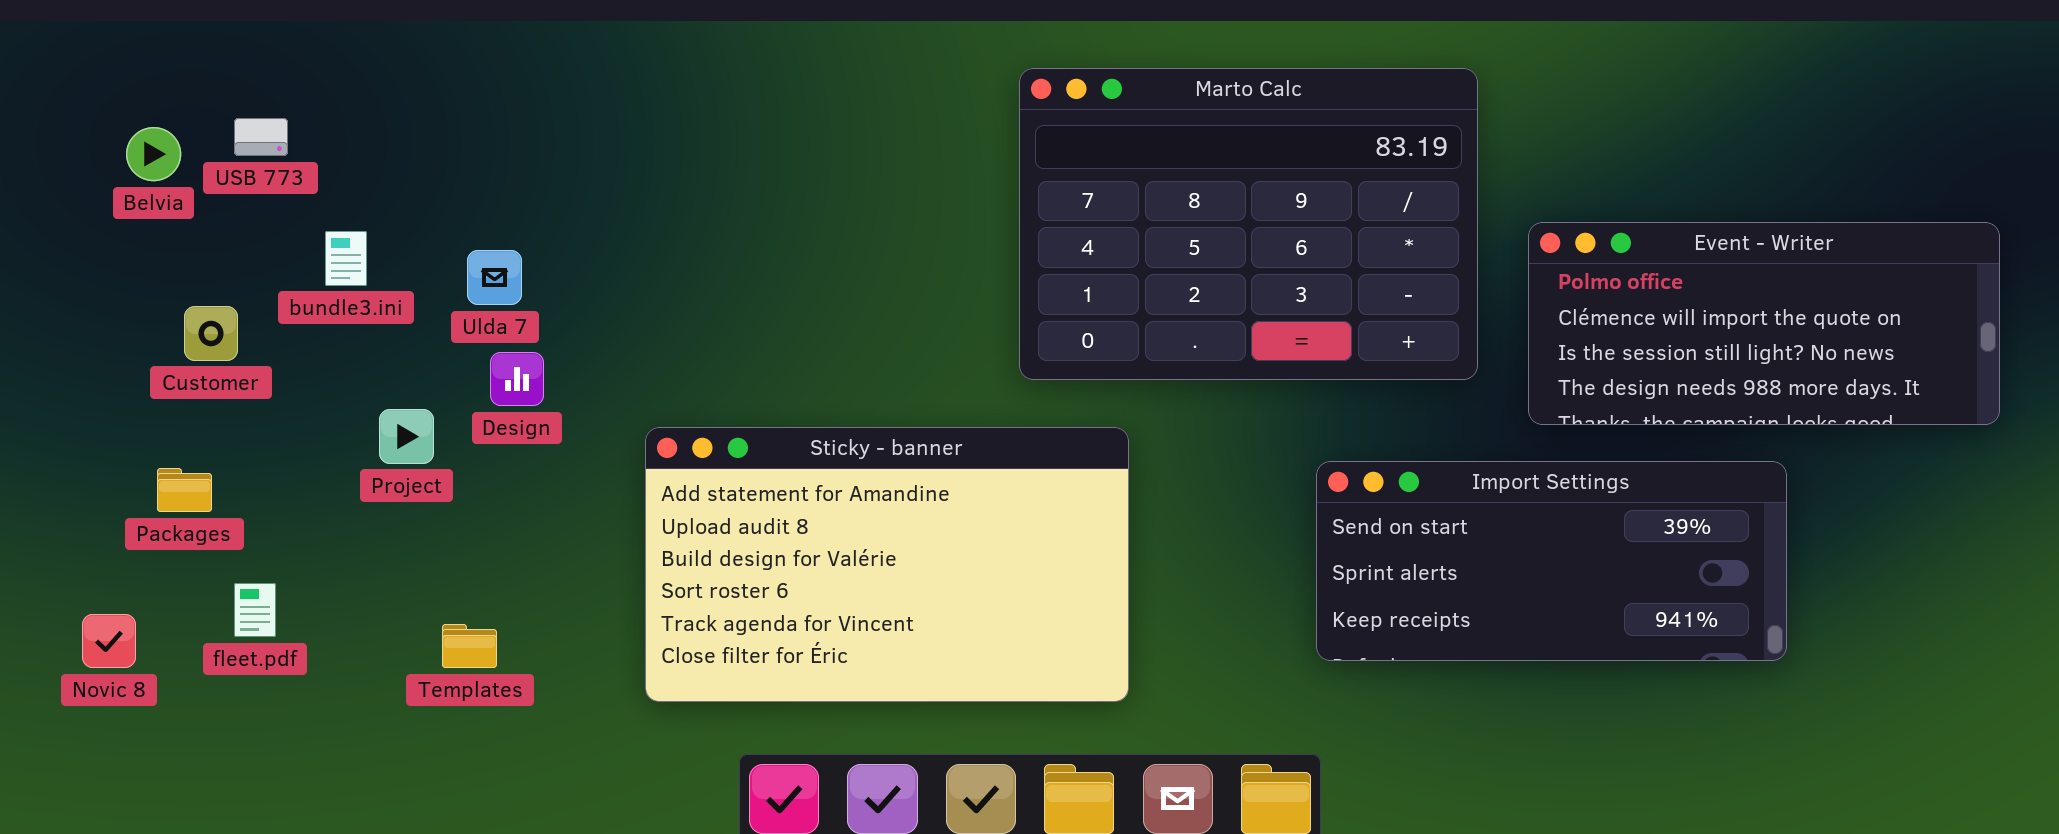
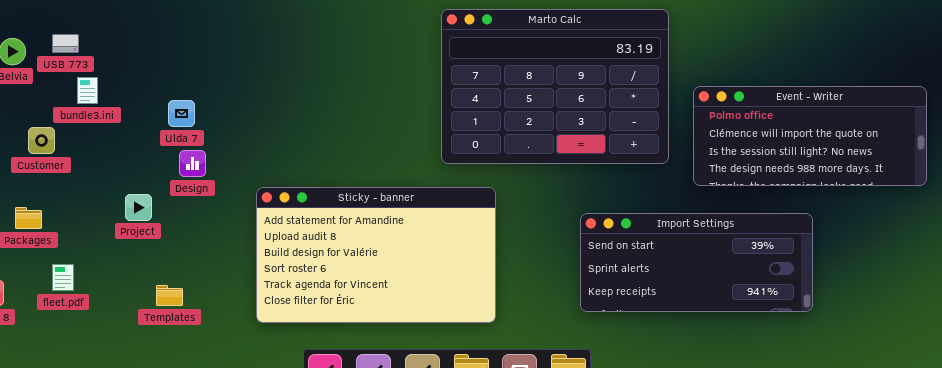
bundle3.ini: [325,231,367,286] -> [77,77,98,104], moved
Project: [379,409,434,464] -> [125,194,152,221], moved
Import Settings: [1316,461,1787,661] -> [580,213,813,312], moved

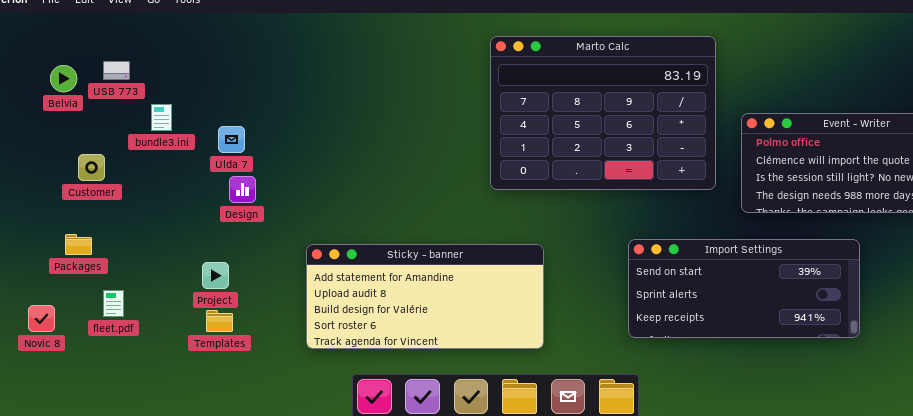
bundle3.ini: [77,77,98,104] -> [151,104,172,131], moved
Sticky - banner: [256,187,496,323] -> [306,244,544,349], resized
Project: [125,194,152,221] -> [202,262,229,289], moved

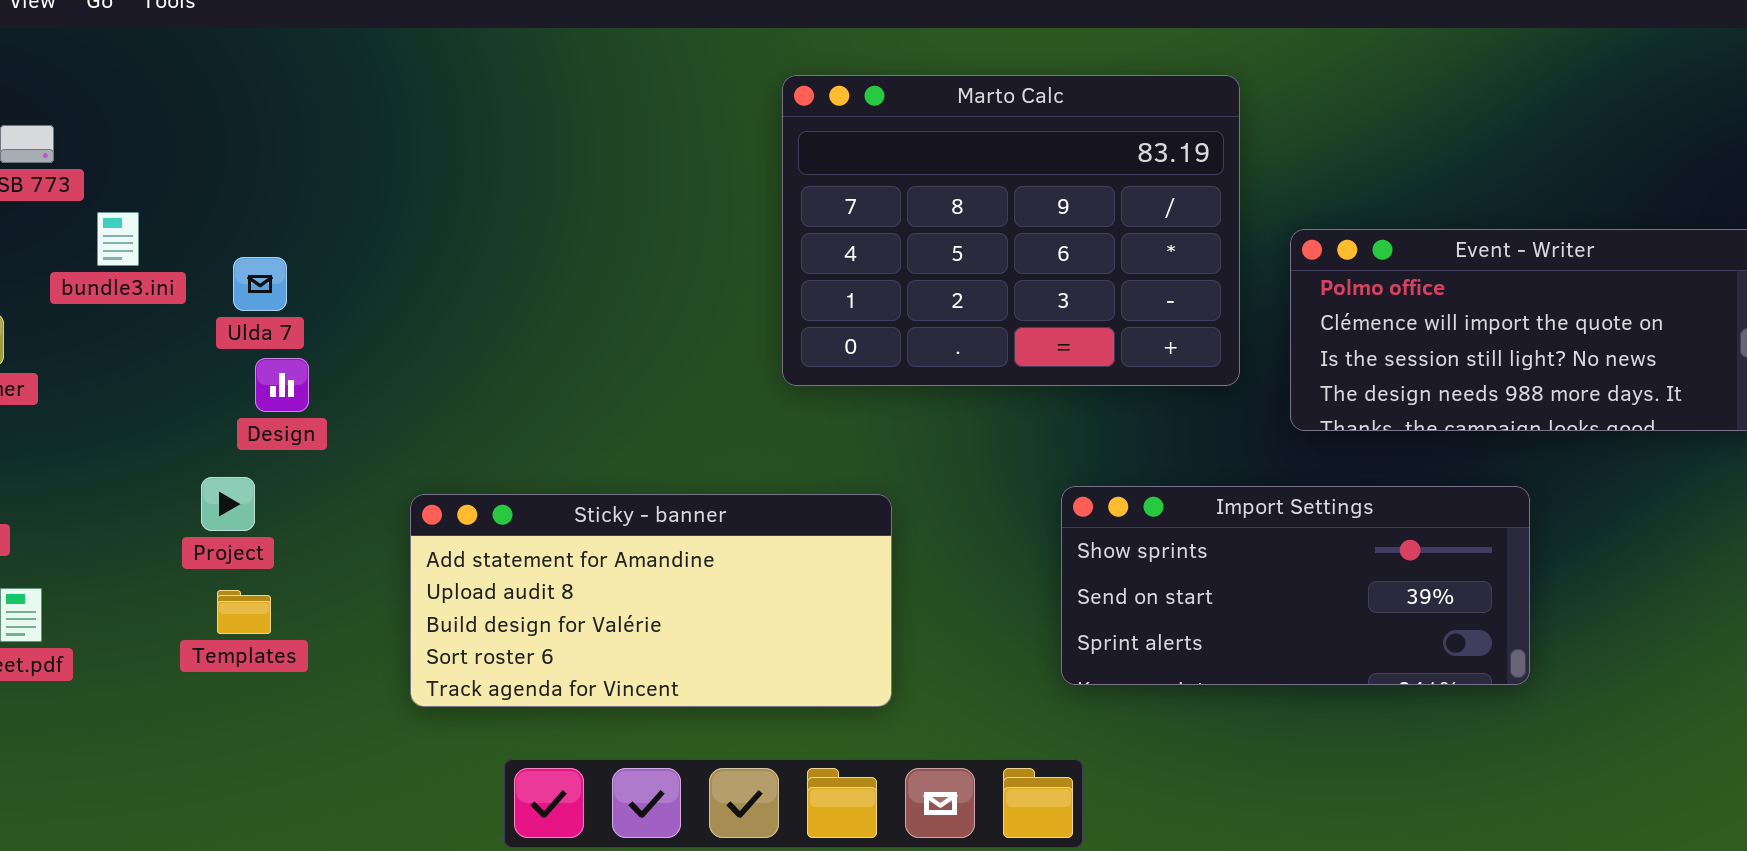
Import Settings: [628,239,860,338] -> [1061,486,1530,685], scrolled up 1 row
Project: [202,262,229,289] -> [201,477,255,531], moved
Templates: [206,310,233,332] -> [217,590,271,634], moved

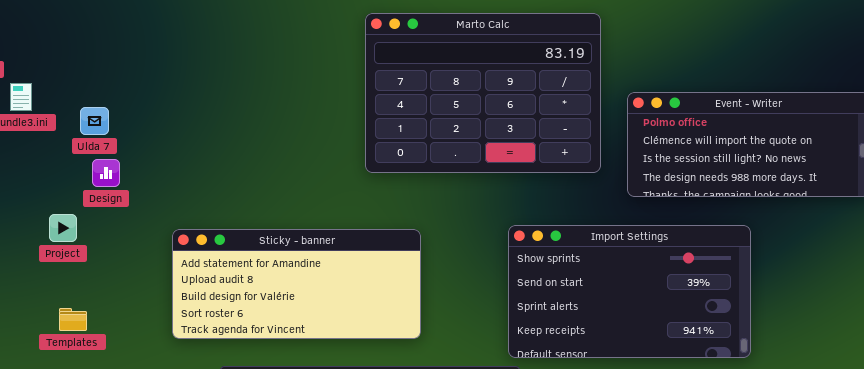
Project: [201,477,255,531] -> [49,214,77,242], moved
Import Settings: [1061,486,1530,685] -> [508,225,751,358], resized
Templates: [217,590,271,634] -> [59,308,87,331], moved

